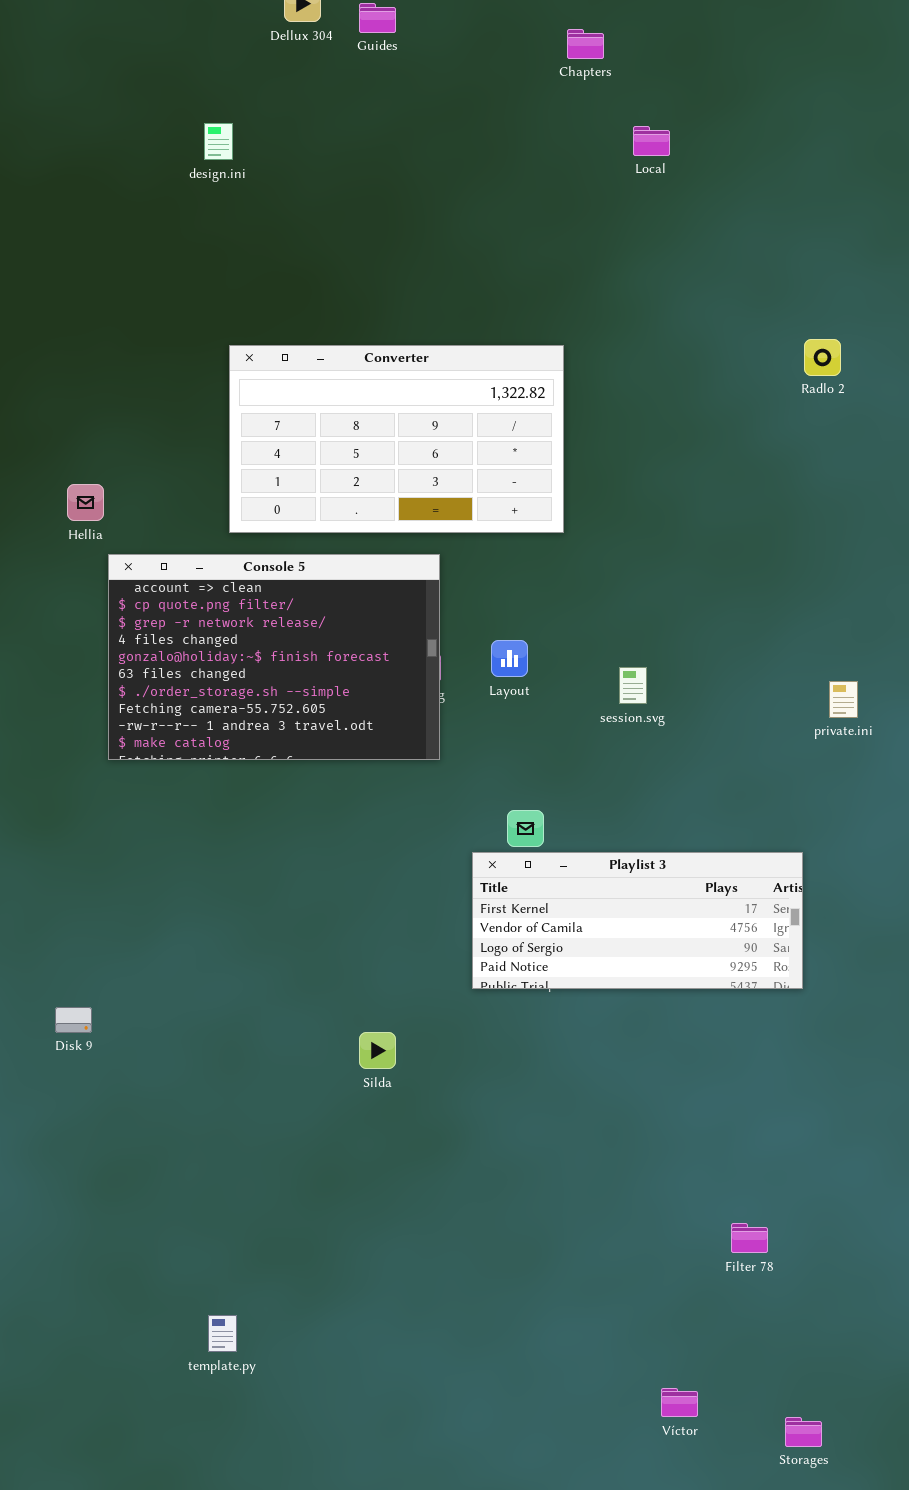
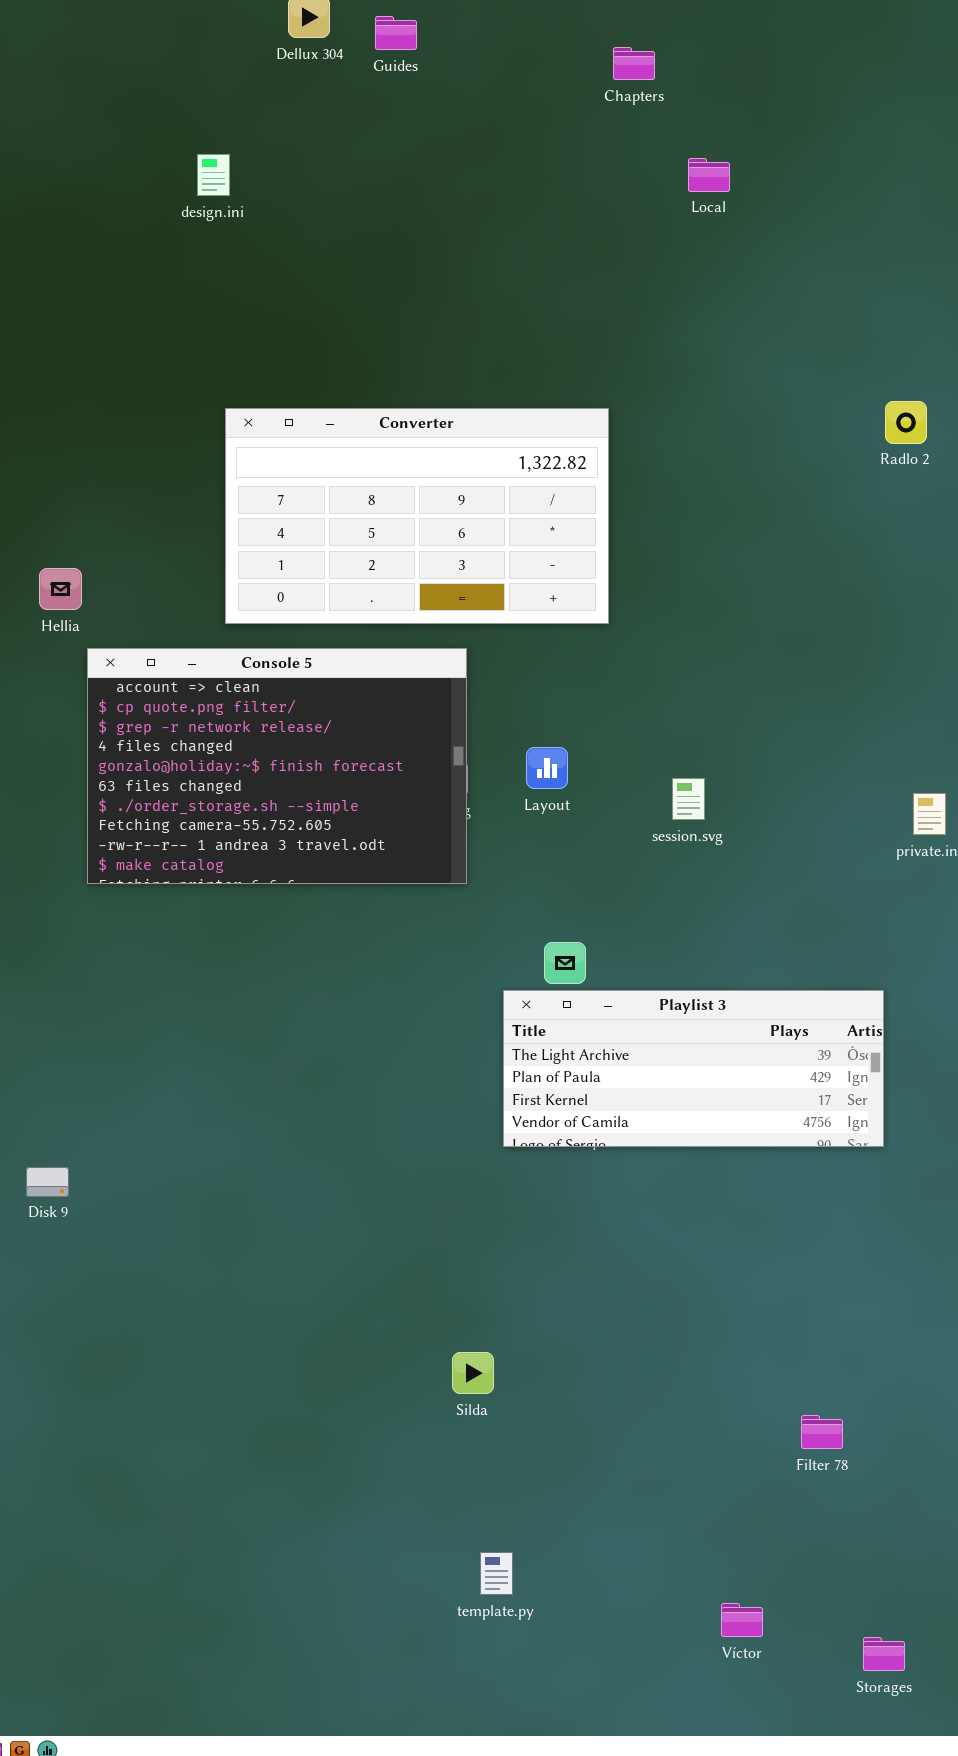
Playlist 3: [472,852,803,989] -> [503,990,884,1147], scrolled up 2 rows
Silda: [359,1032,396,1069] -> [452,1352,494,1394], moved
template.py: [208,1315,237,1352] -> [480,1552,513,1595], moved

